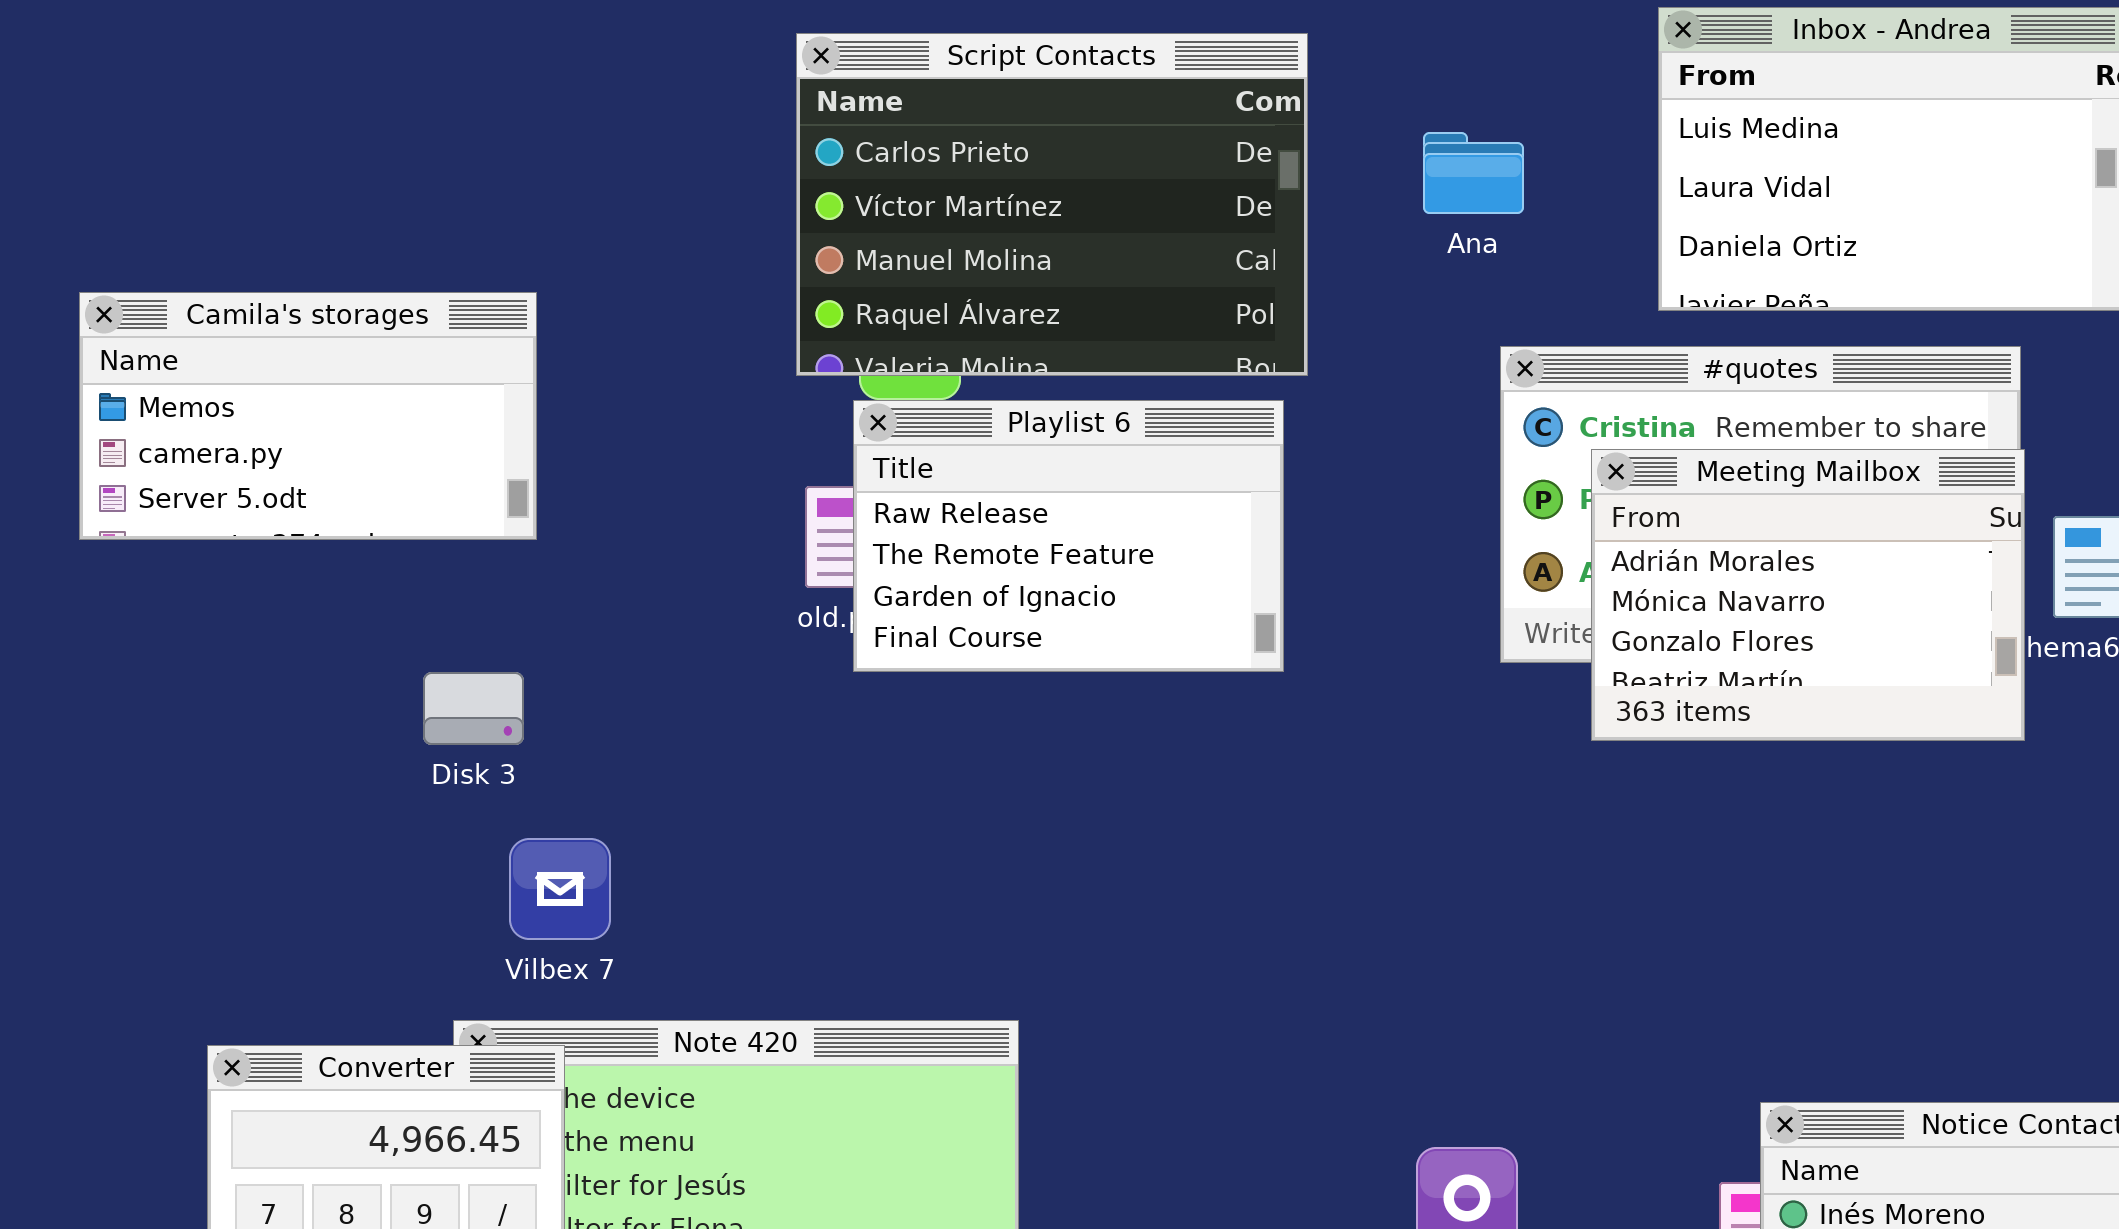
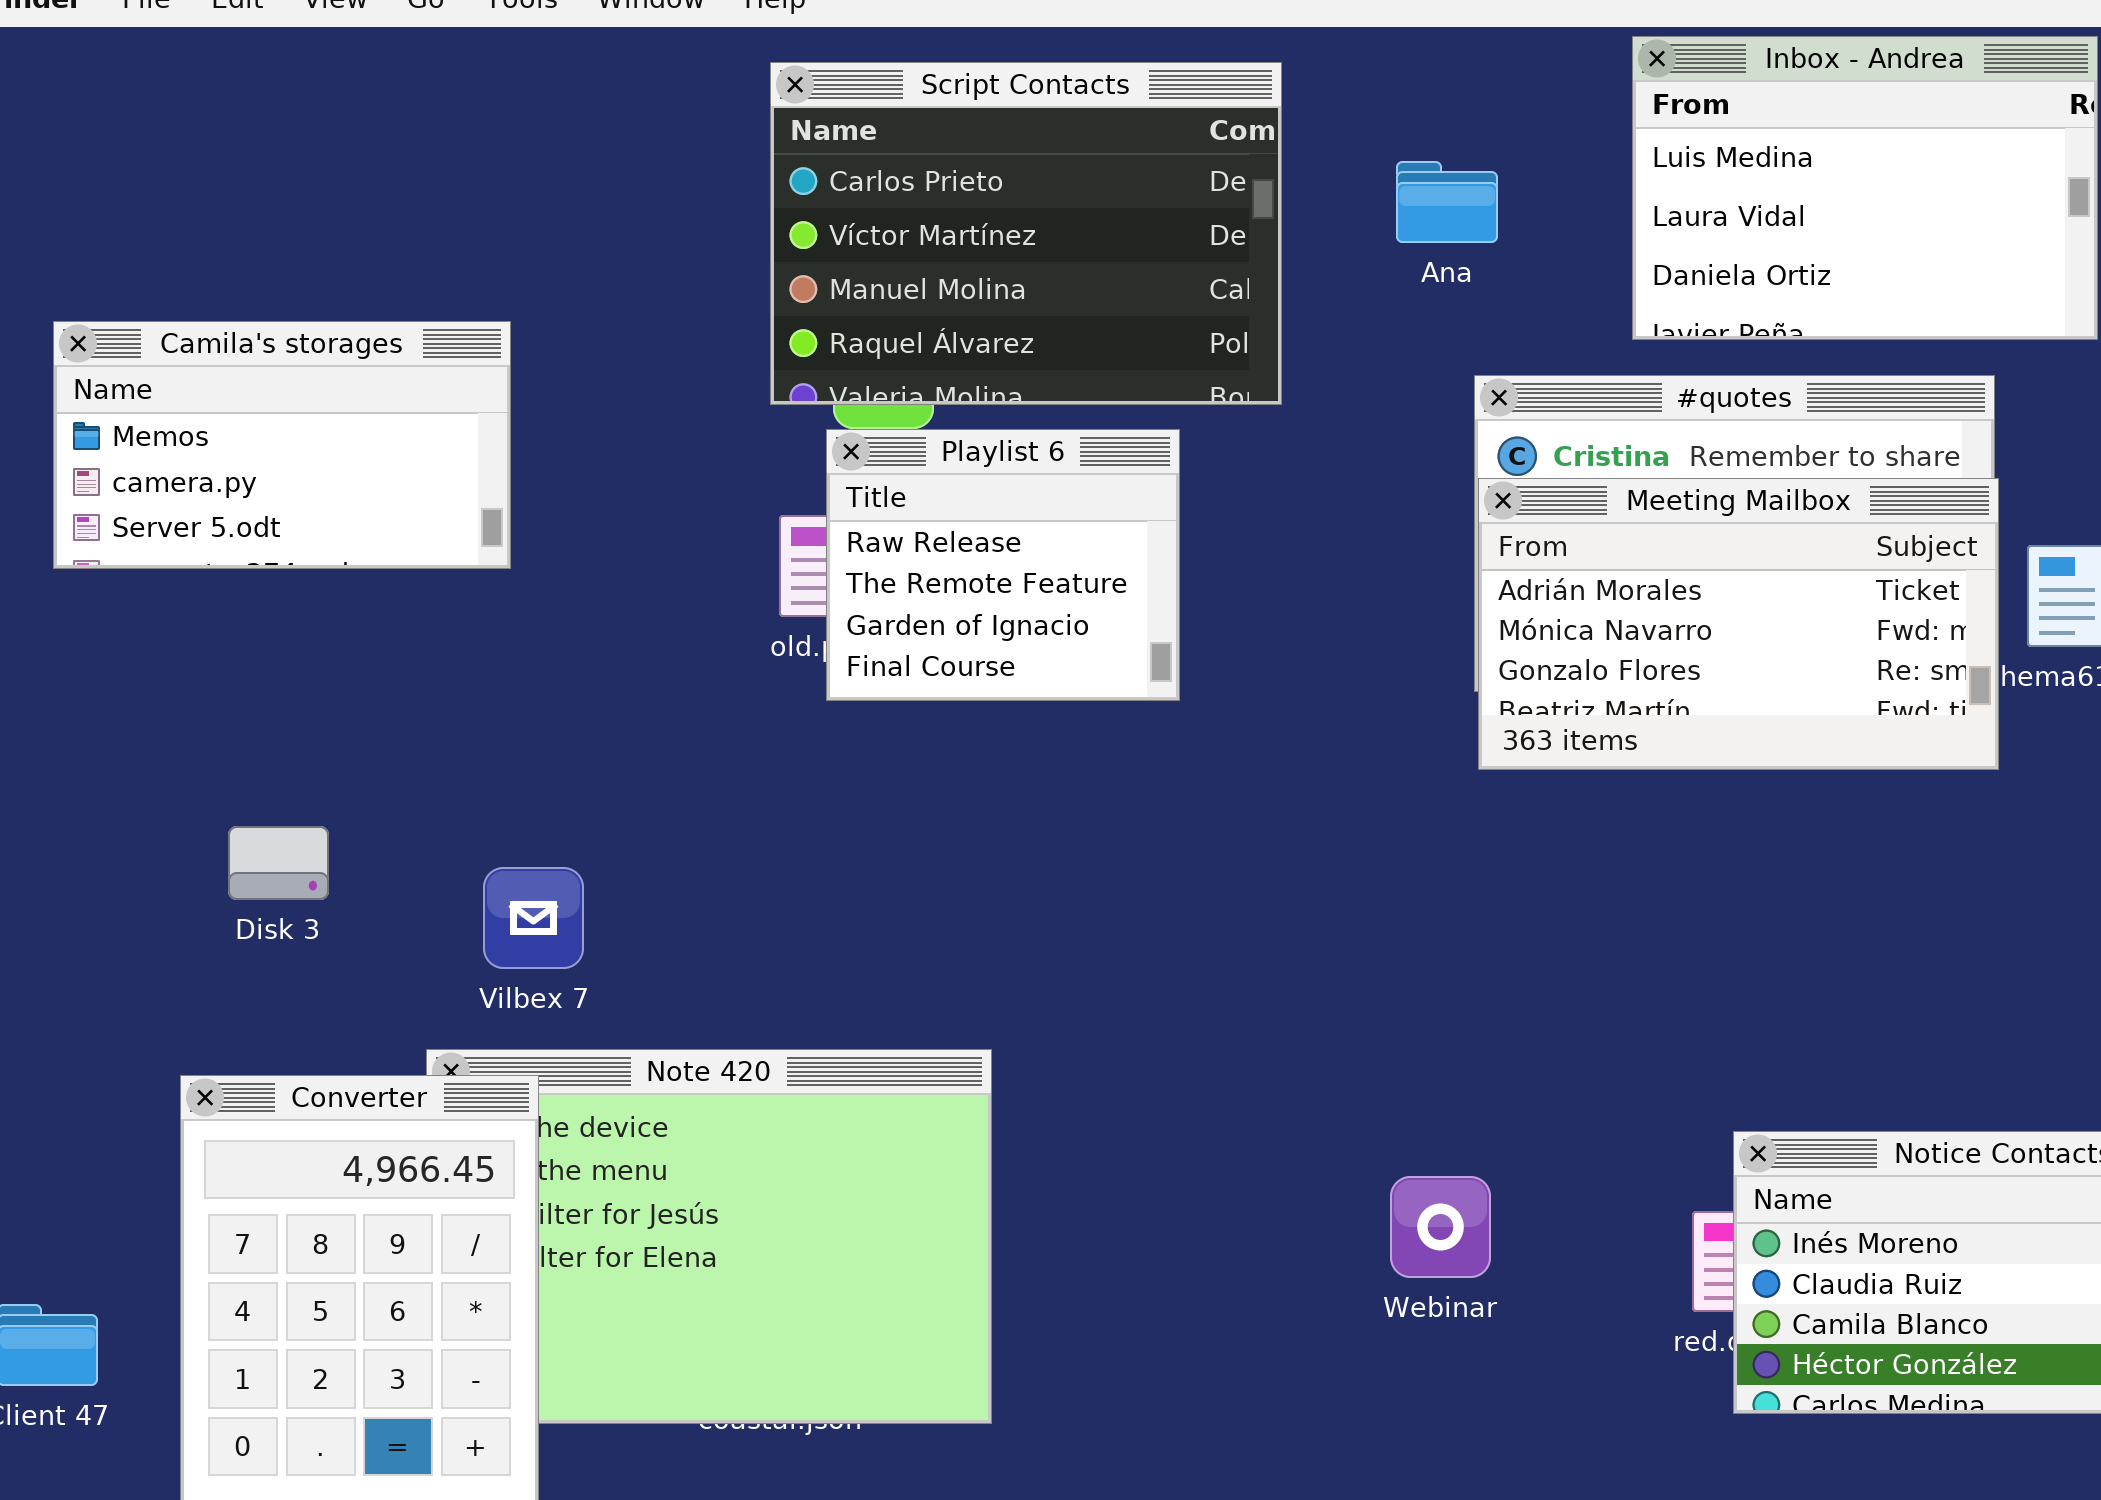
Playlist 6: [853,400,1284,672] -> [826,429,1180,701], resized
Meeting Mailbox: [1591,449,2025,741] -> [1478,478,1999,770], resized
Disk 3: [423,672,524,745] -> [228,826,329,900], moved

